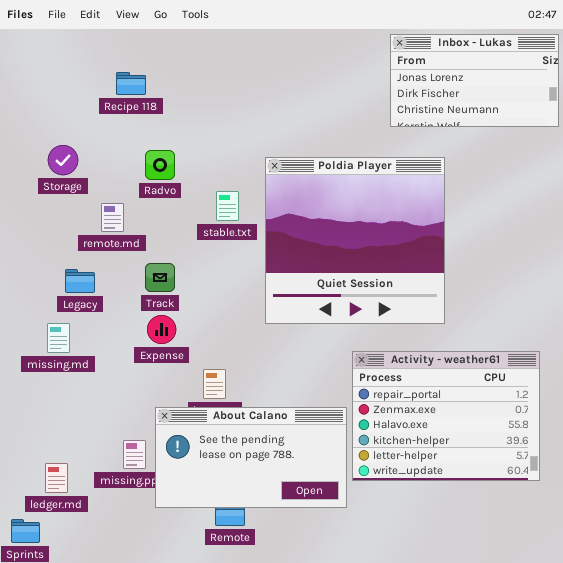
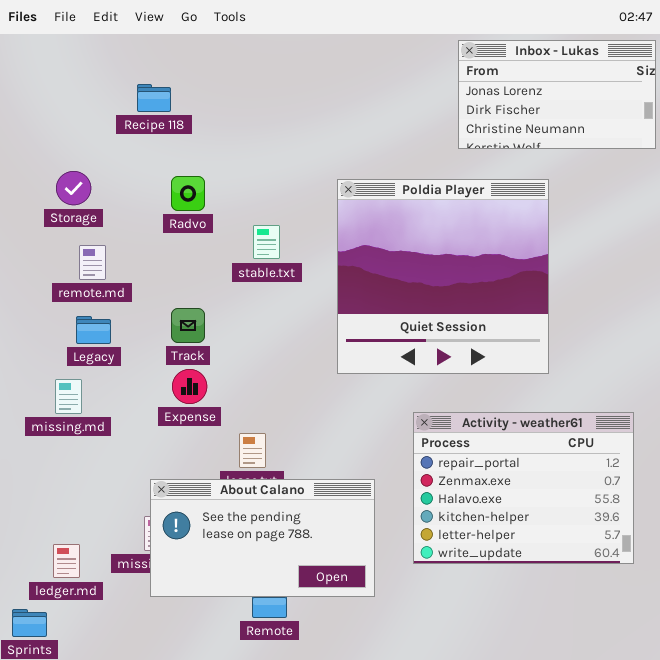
Poldia Player: [265,157,445,324] -> [337,179,549,374], moved
remote.md: [101,203,124,232] -> [79,245,106,280], moved
About Calano: [155,407,347,508] -> [150,479,375,597], moved

